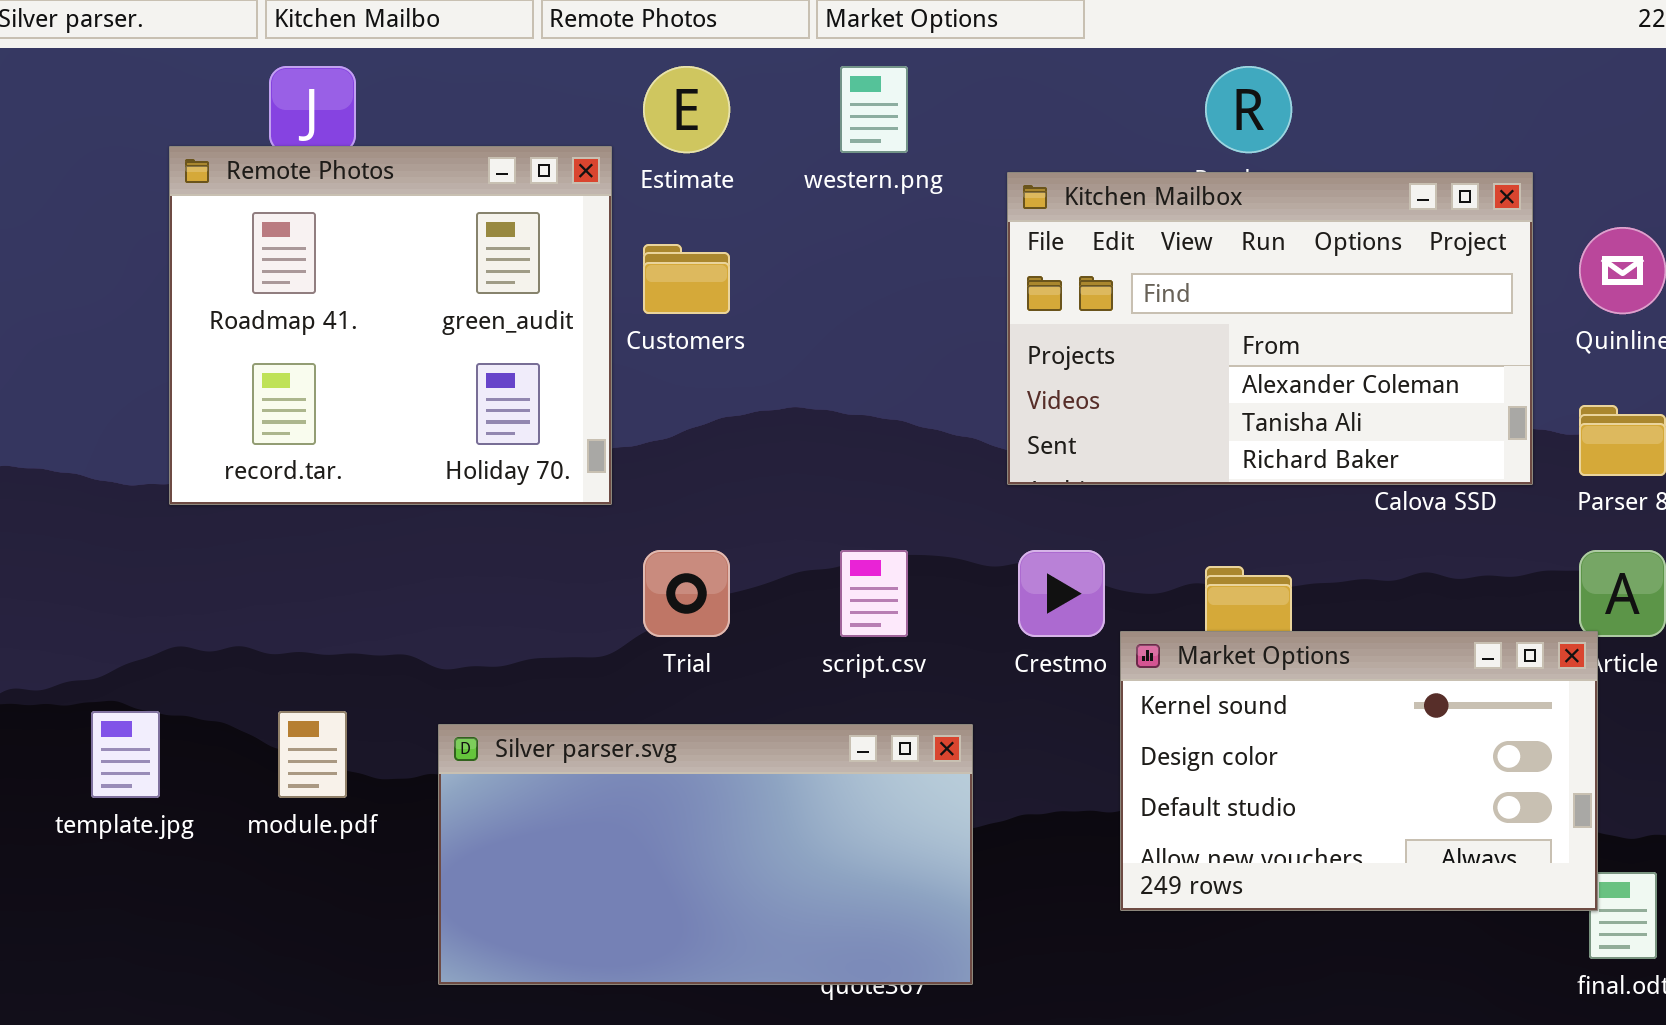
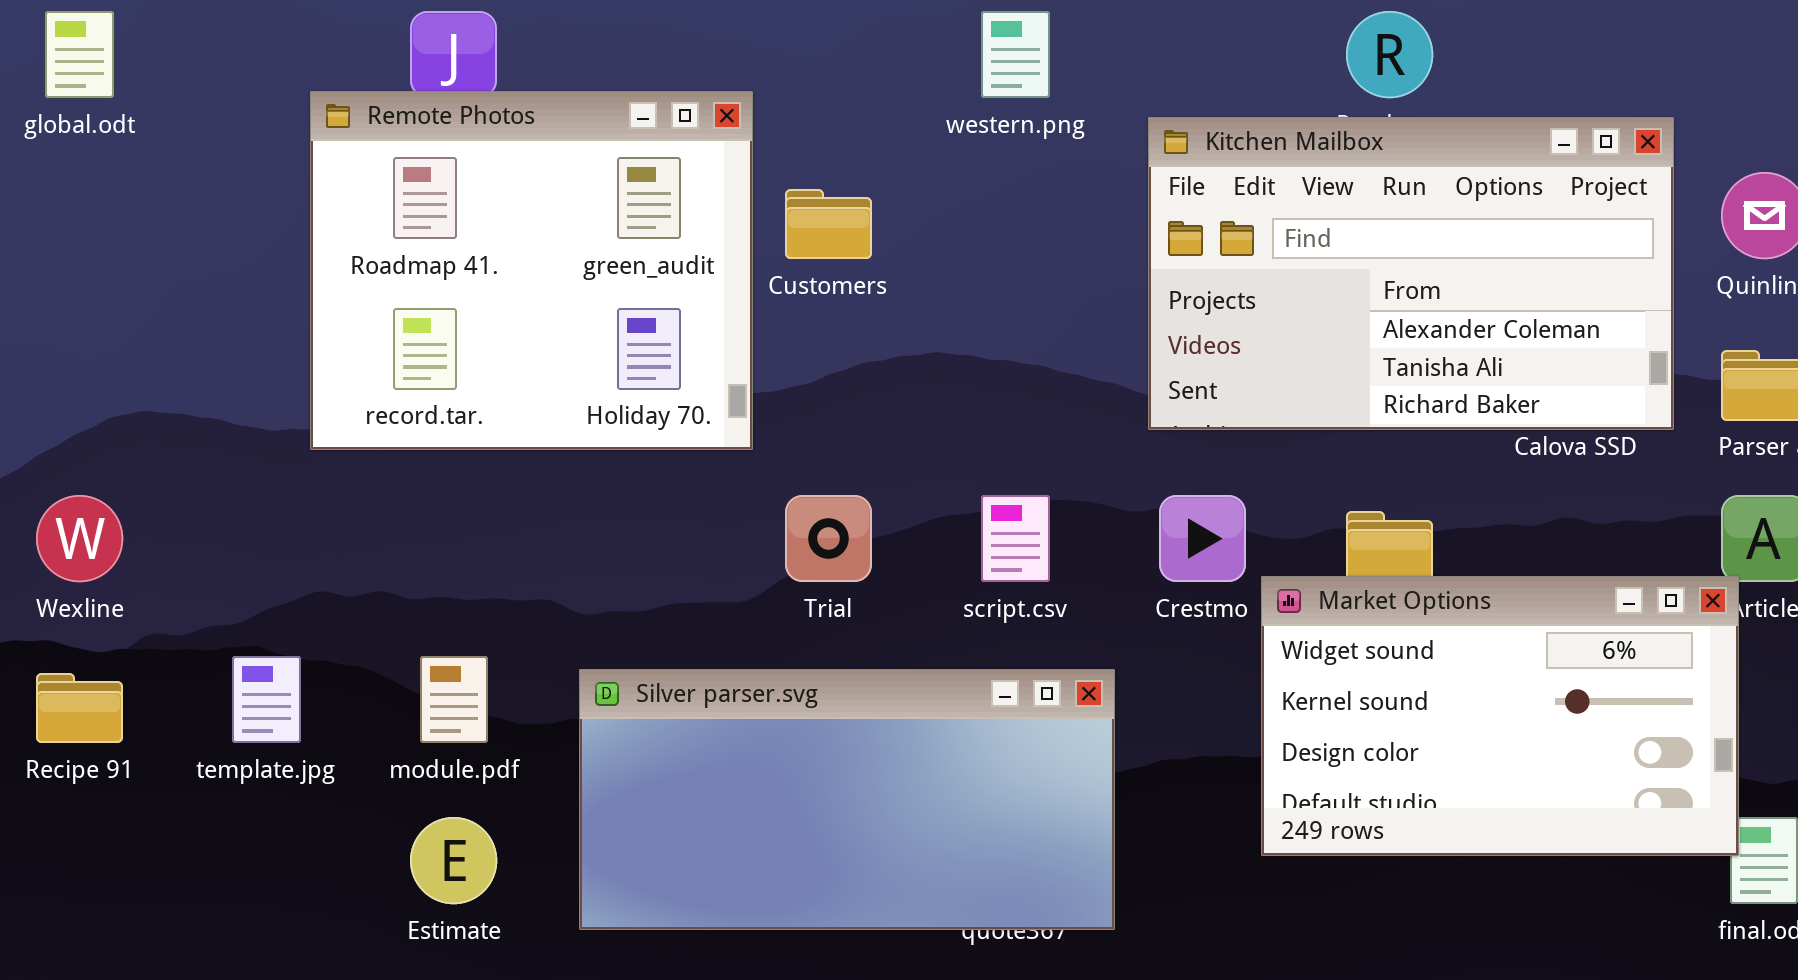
Estimate: [643,66,730,153] -> [410,817,497,904], moved
Market Options: [1120,631,1598,911] -> [1261,576,1739,856], scrolled up 1 row

